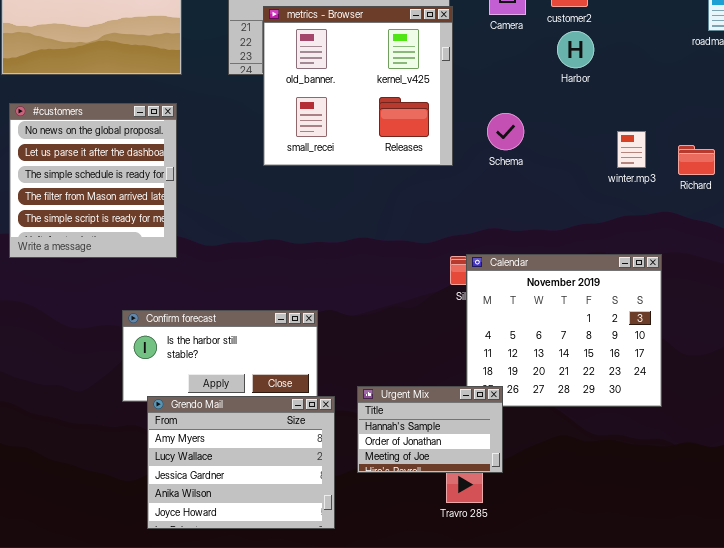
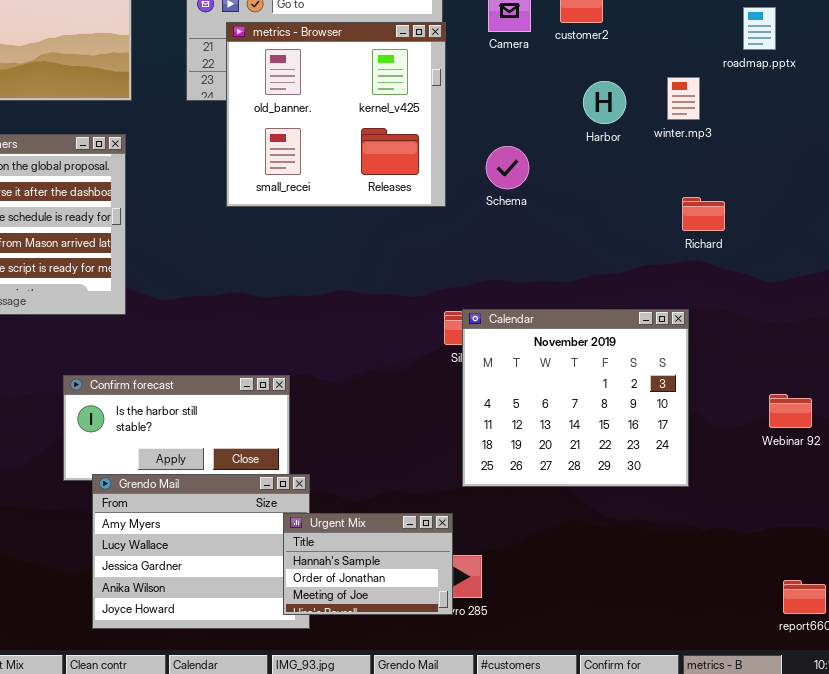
Harbor: [557,31,594,68] -> [583,81,626,124], moved
winter.mp3: [617,131,646,168] -> [667,77,700,120], moved
Richard: [678,145,715,175] -> [682,197,725,231], moved
Urgent Mix: [357,386,503,473] -> [283,513,453,615], moved

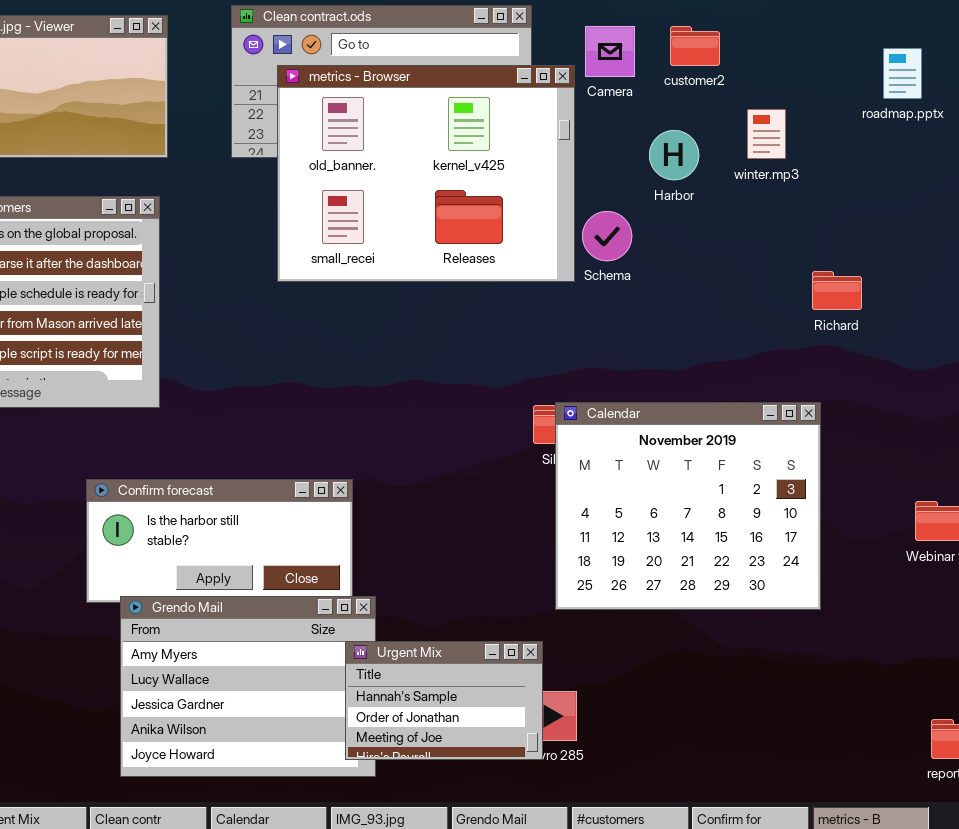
metrics - Browser: [226,22,446,207] -> [277,65,575,282], resized
winter.mp3: [667,77,700,120] -> [747,109,786,159], moved
Harbor: [583,81,626,124] -> [649,130,699,180], moved

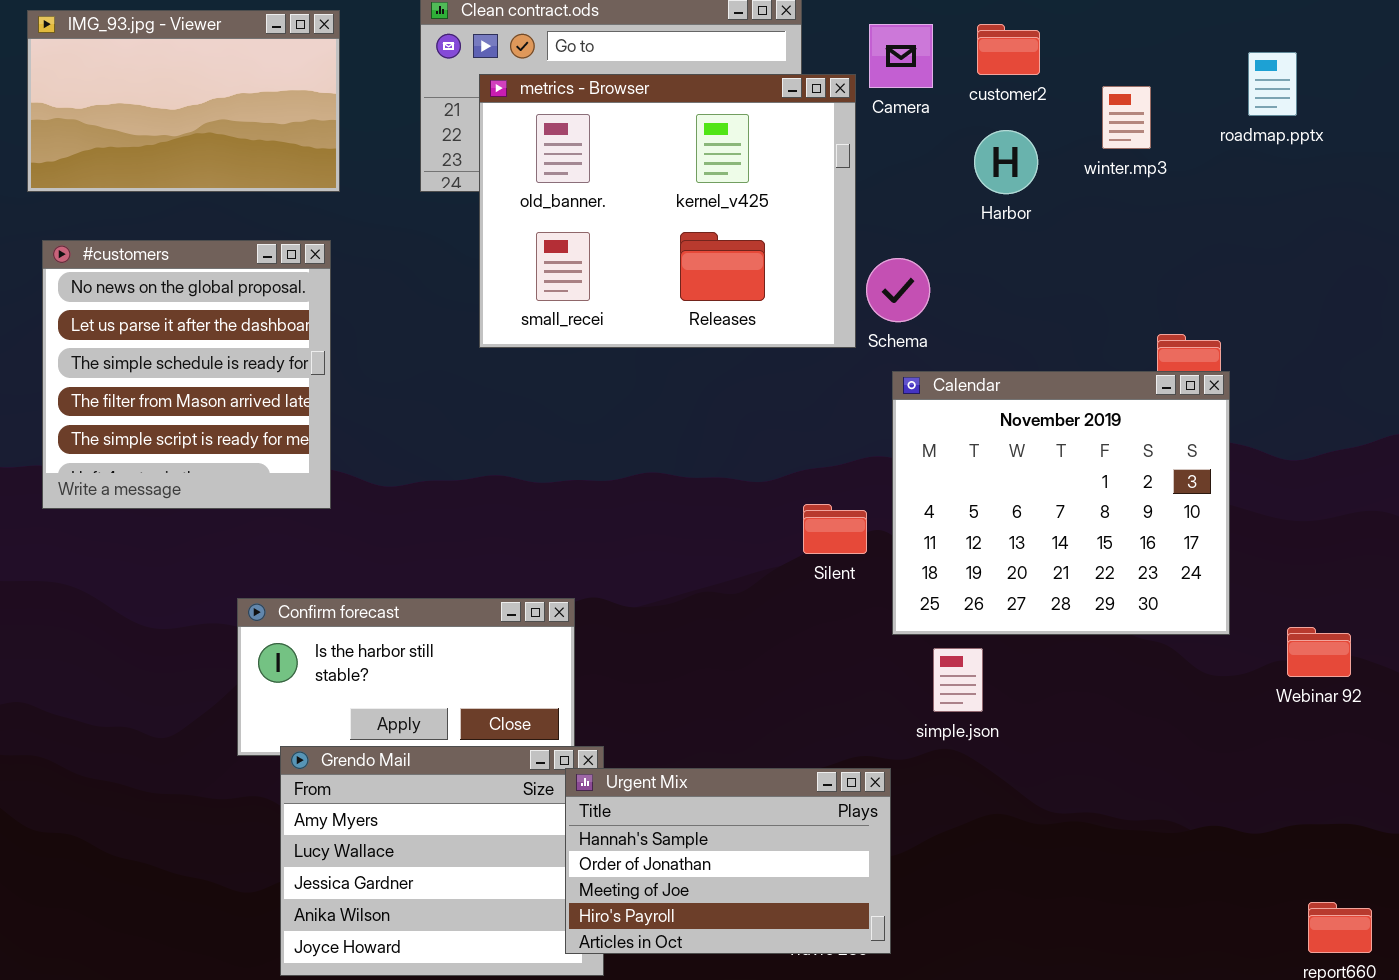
winter.mp3: [747,109,786,159] -> [1102,86,1151,149], moved
Harbor: [649,130,699,180] -> [974,130,1038,194], moved
Calendar: [555,402,821,610] -> [892,371,1230,635], moved
Urgent Mix: [345,641,543,760] -> [565,768,891,954], resized

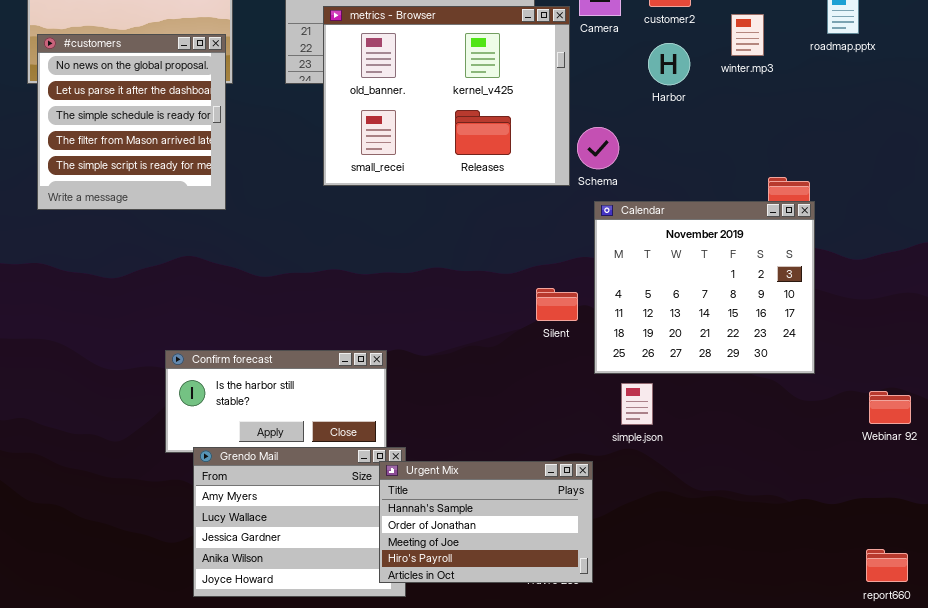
#customers: [42,240,331,509] -> [37,34,226,210], moved
Webinar 92: [1287,627,1351,677] -> [869,391,911,424], moved

